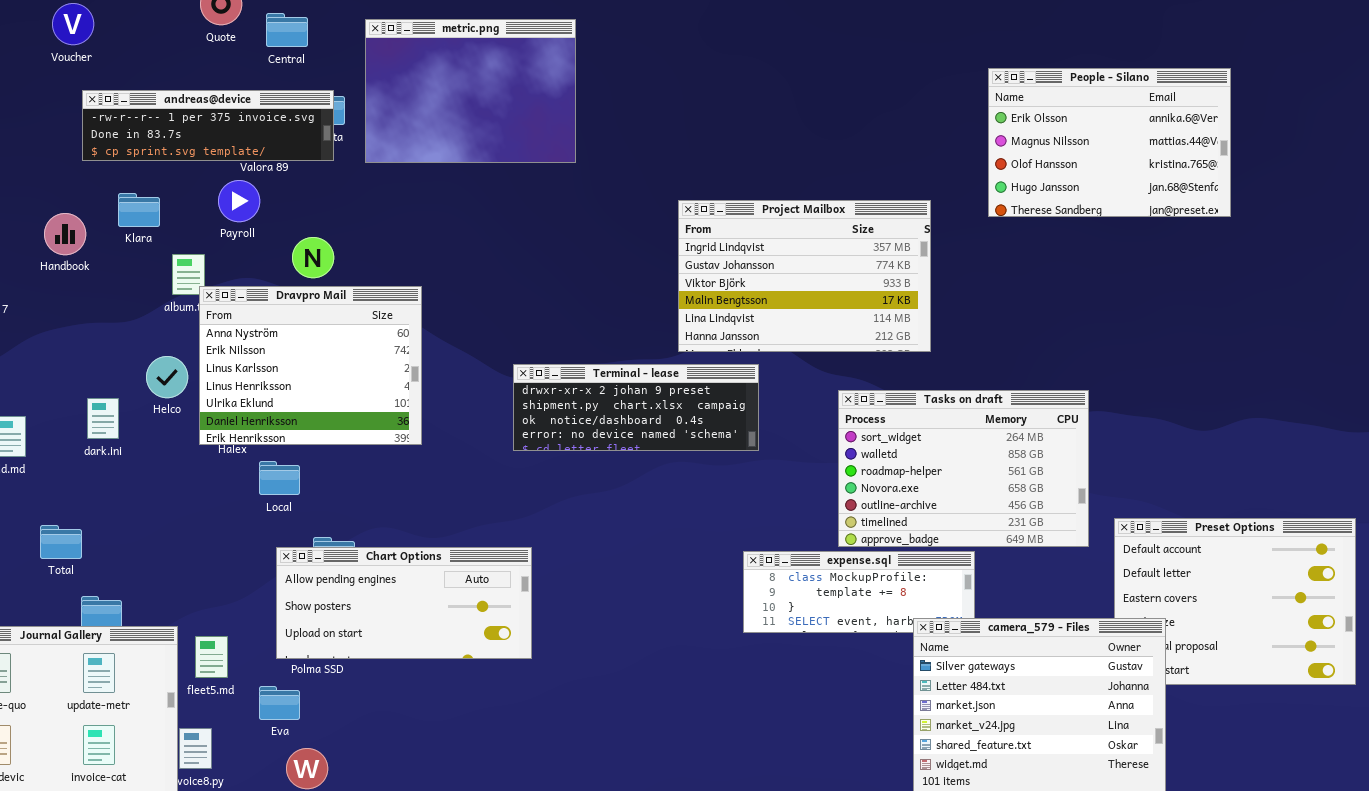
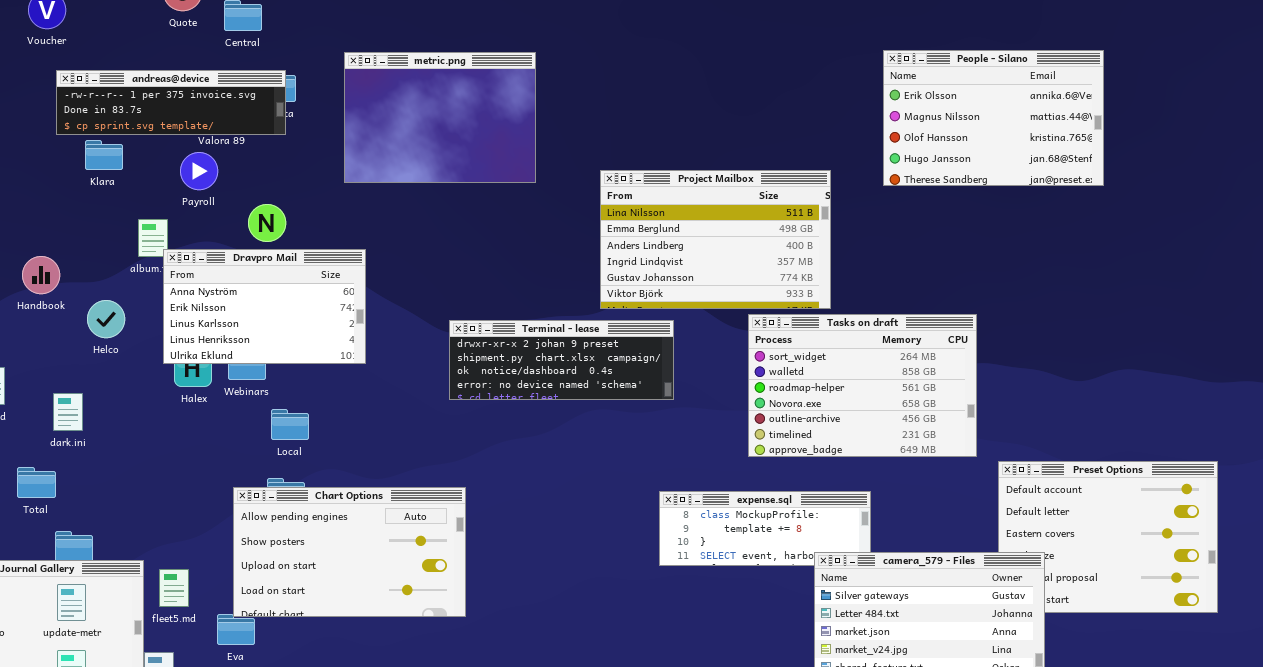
metric.png: [365,19,576,163] -> [344,52,536,183], moved
Klara: [118,193,160,227] -> [85,140,123,170], moved
Project Mailbox: [678,200,931,352] -> [600,170,831,309], scrolled up 3 rows
Handbook: [44,213,86,255] -> [22,256,60,294], moved
Dravpro Mail: [199,286,422,445] -> [163,249,366,364], resized
Helco: [146,356,188,398] -> [87,300,125,338], moved
Tasks on draft: [838,390,1089,547] -> [748,314,977,457], moved
dark.ini: [87,398,119,439] -> [53,393,83,431], moved
Local: [259,461,300,495] -> [271,409,309,440], moved
Chart Options: [276,547,532,659] -> [233,487,466,617], resized

